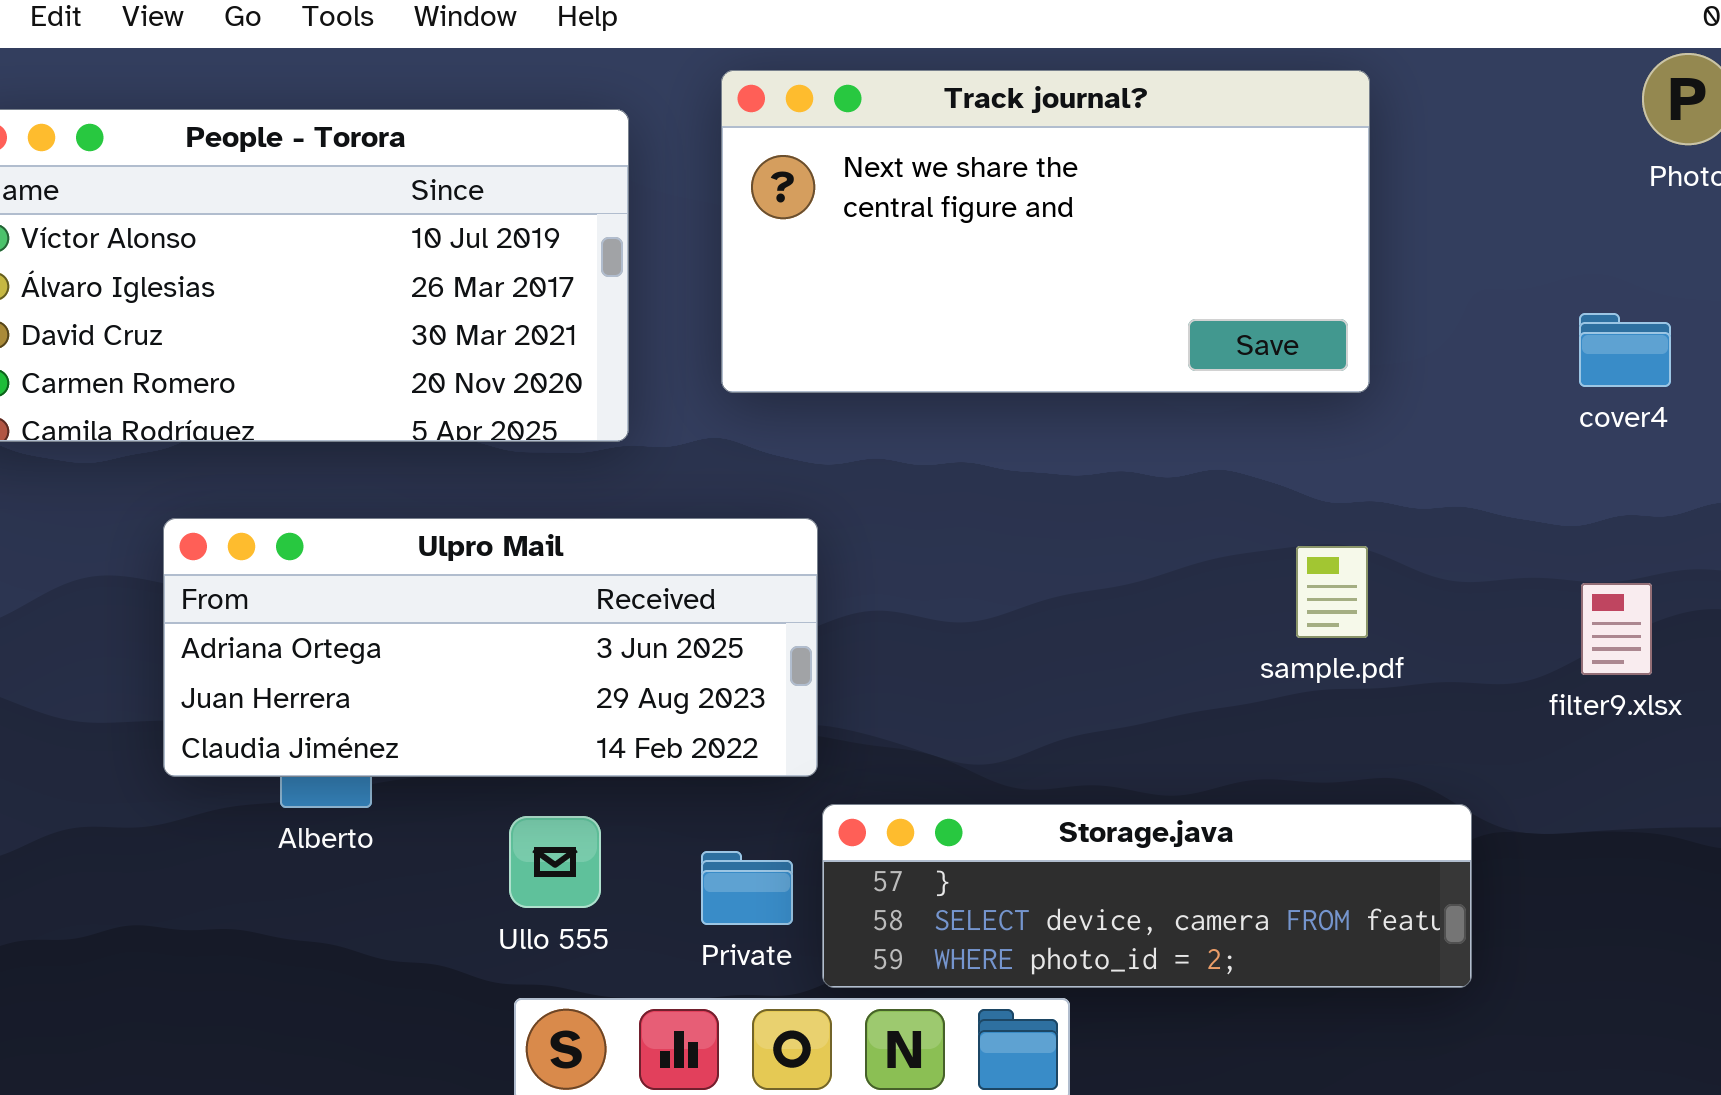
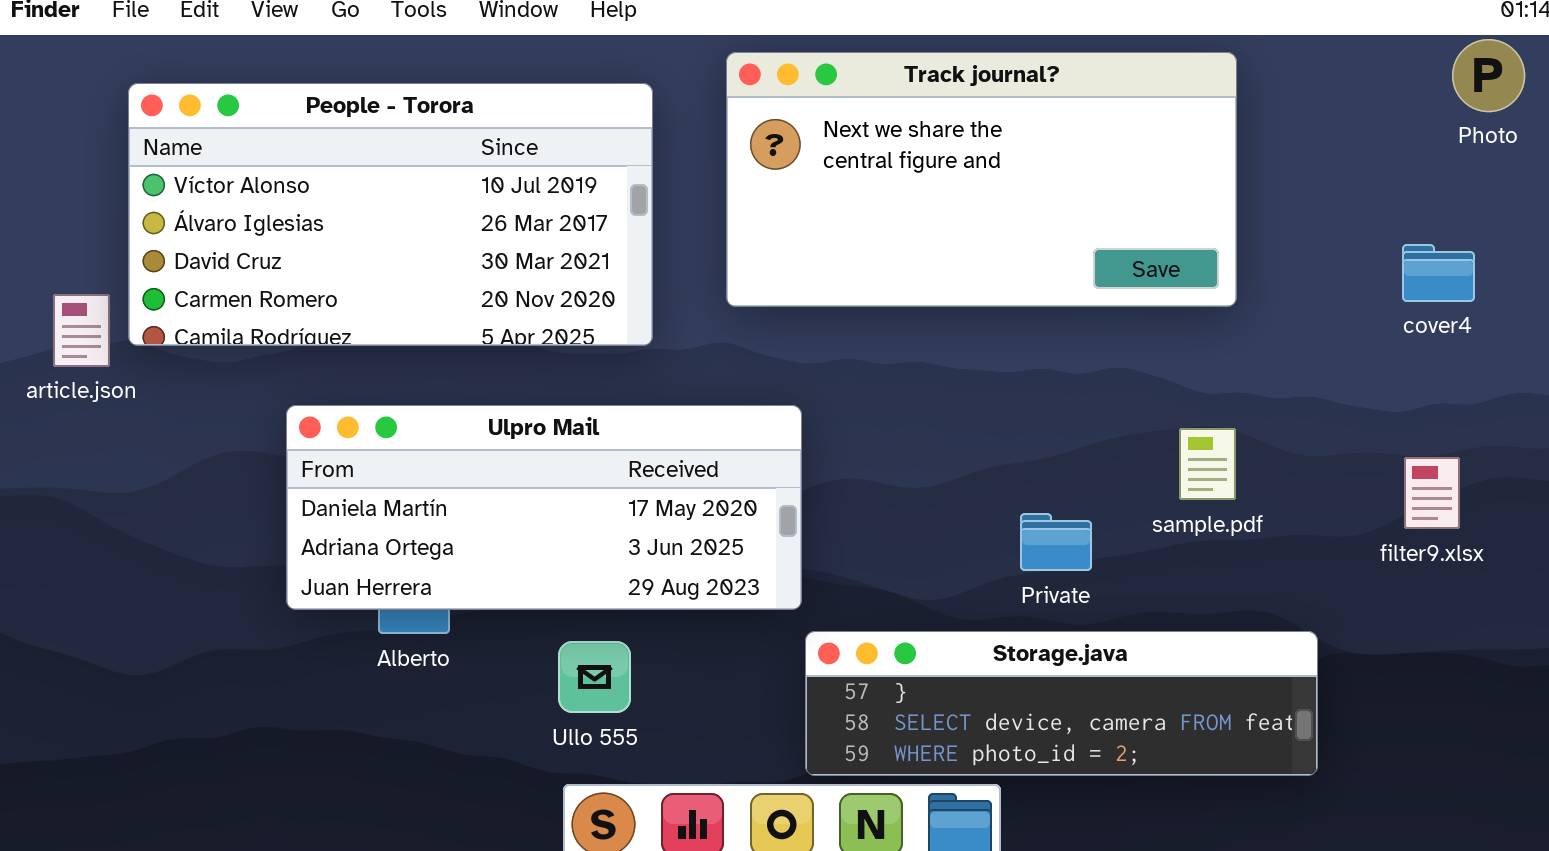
Ulpro Mail: [163,518,818,777] -> [286,405,802,610], scrolled up 1 row
Private: [701,851,793,925] -> [1020,513,1092,571], moved

